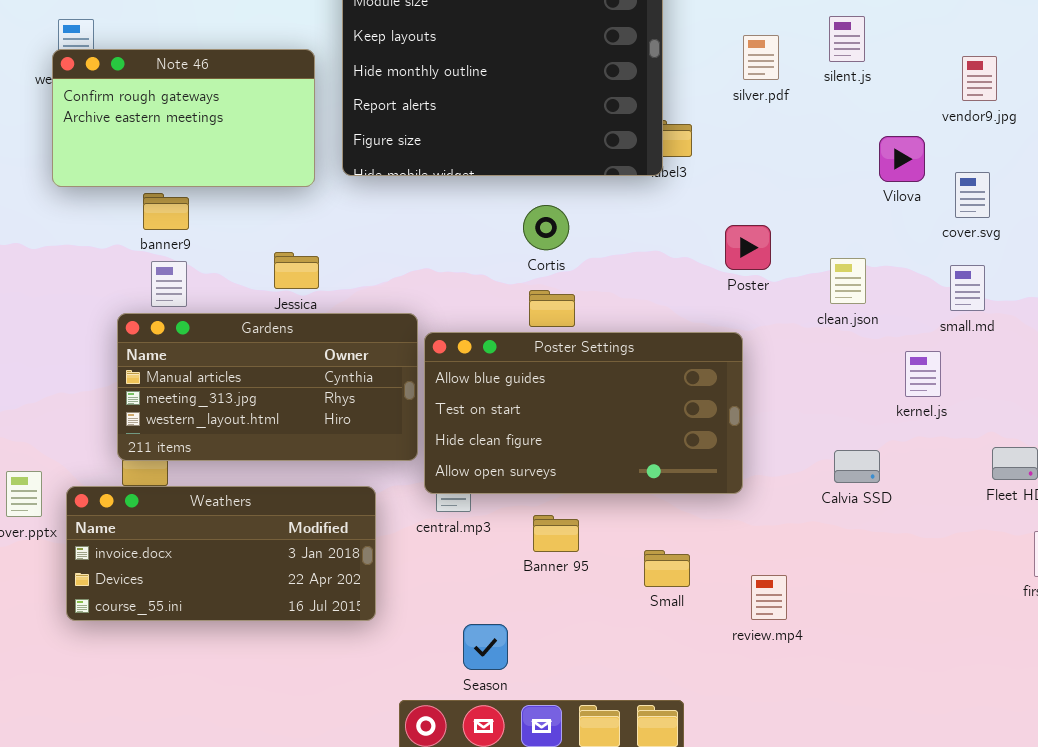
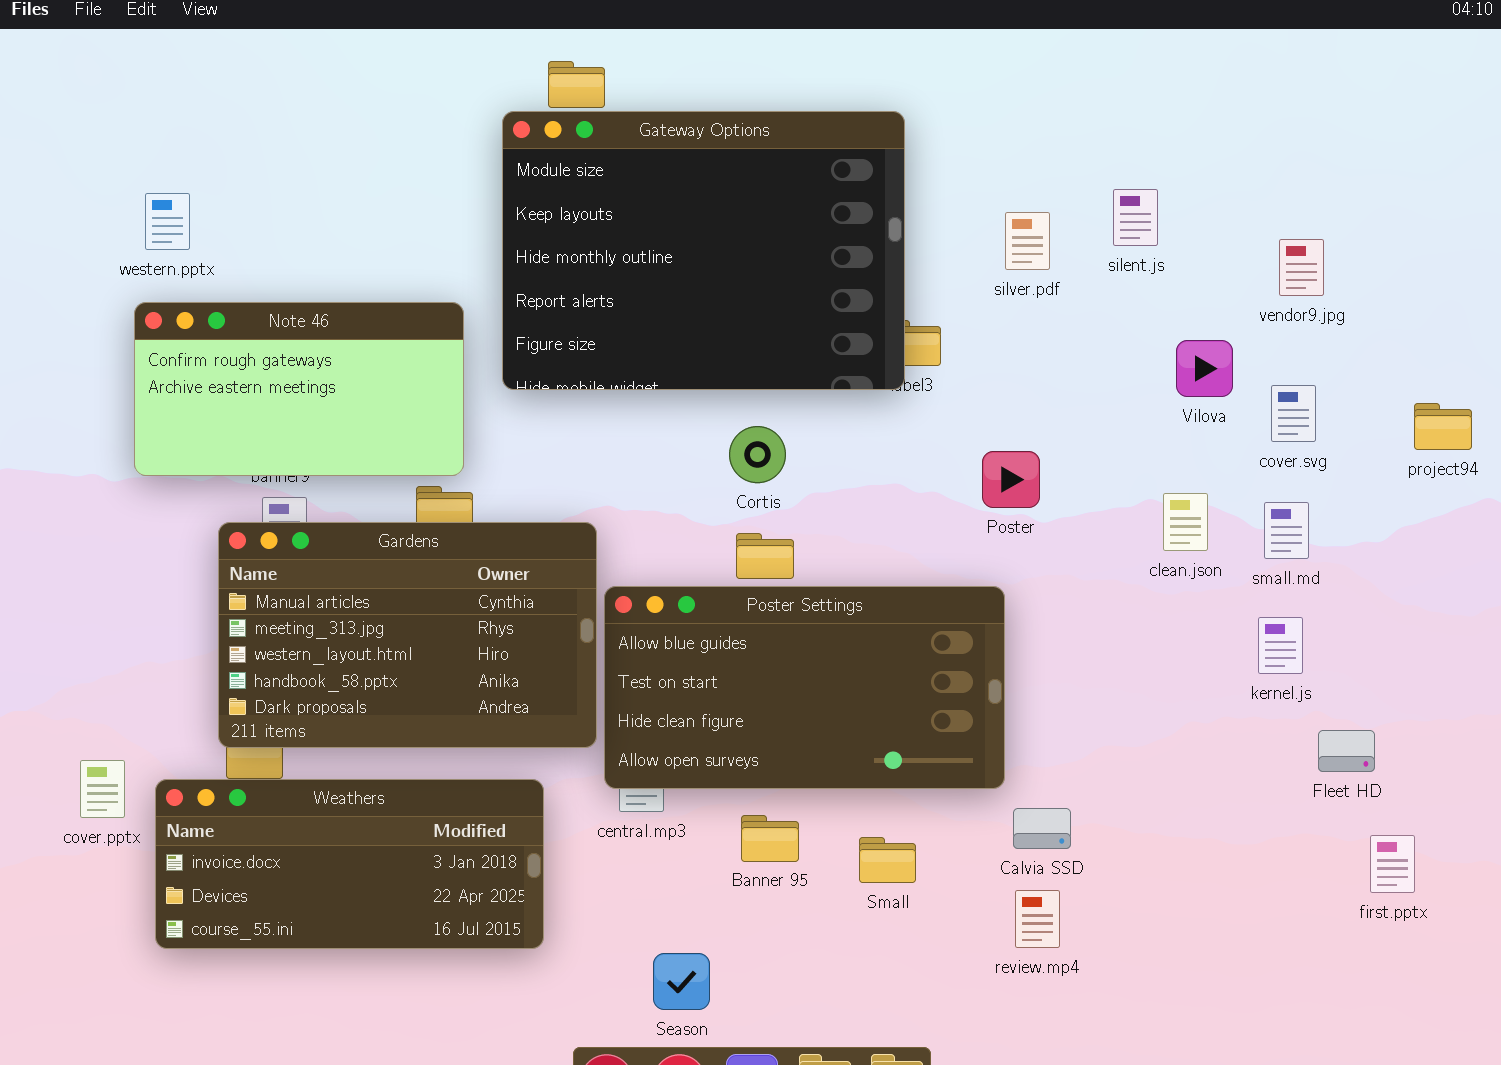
Note 46: [52,49,315,187] -> [134,302,464,476], moved
clean.json: [830,258,866,304] -> [1163,493,1208,551], moved
Gardens: [117,313,418,461] -> [218,522,597,748], resized
kernel.js: [905,351,941,397] -> [1258,617,1303,674], moved
Calvia SSD: [834,450,880,483] -> [1013,808,1071,849], moved
Small: [644,550,690,587] -> [859,837,916,883], moved

